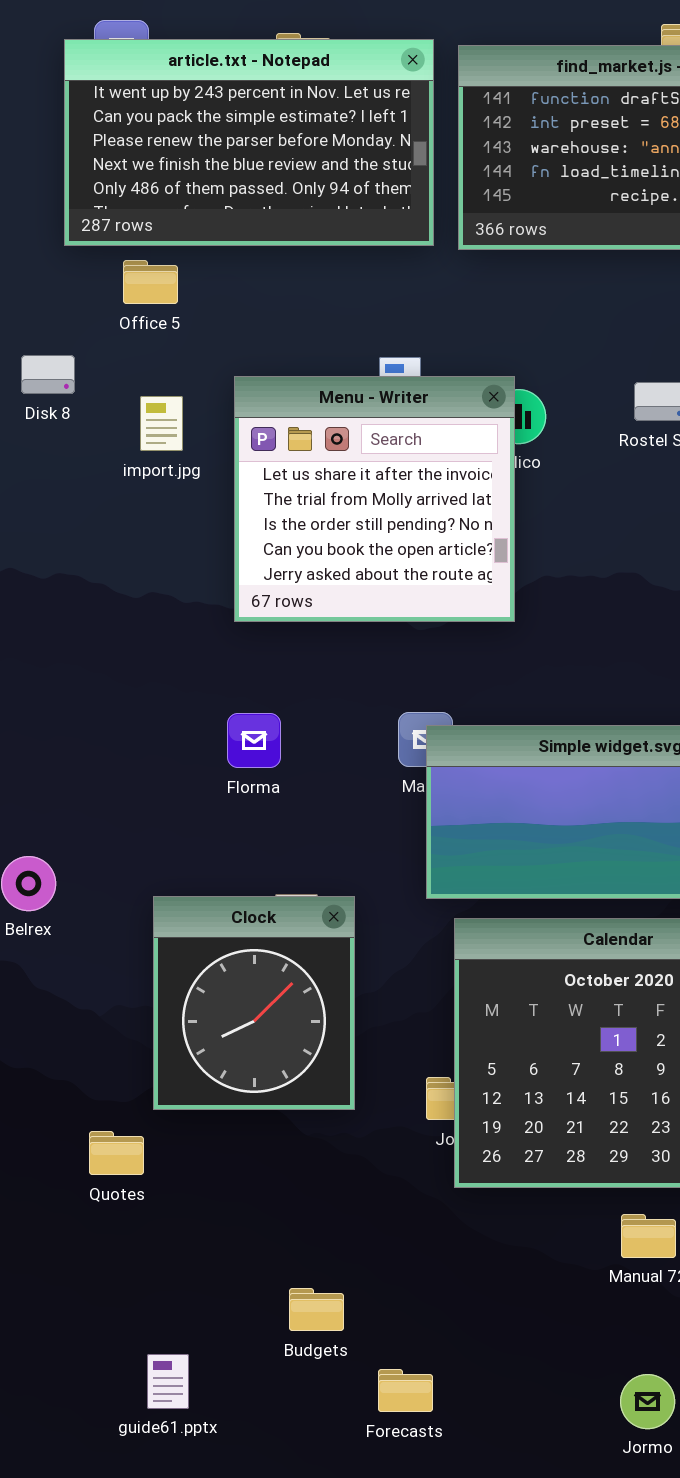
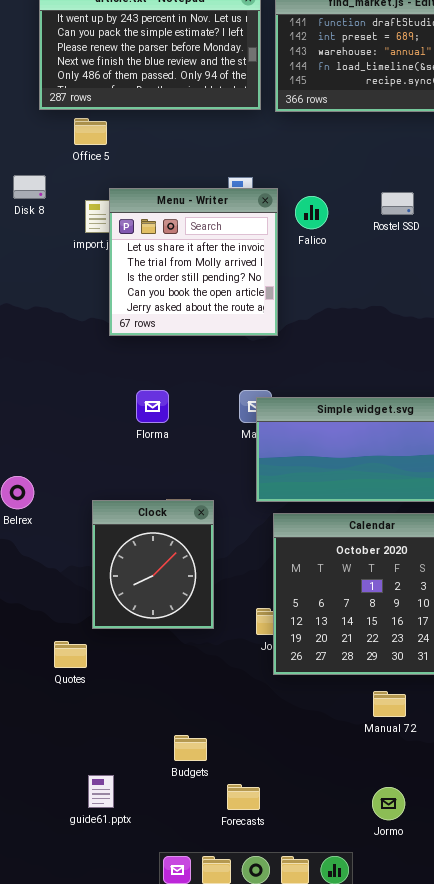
Menu - Writer: [234,376,515,622] -> [109,188,278,336], moved

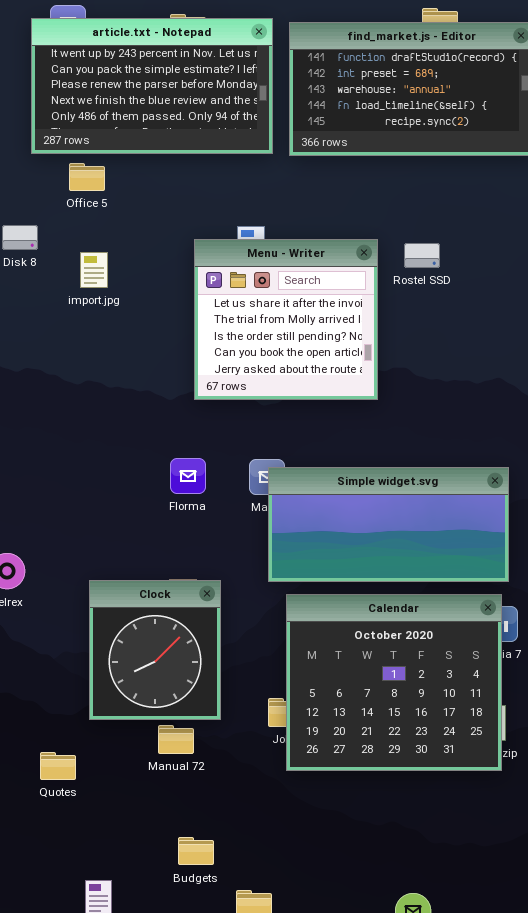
Menu - Writer: [109,188,278,336] -> [194,239,378,400], moved
Florma: [136,390,169,423] -> [170,458,206,494], moved
Quotes: [54,641,87,668] -> [40,752,76,780], moved
Manual 72: [373,691,406,717] -> [158,725,194,754], moved

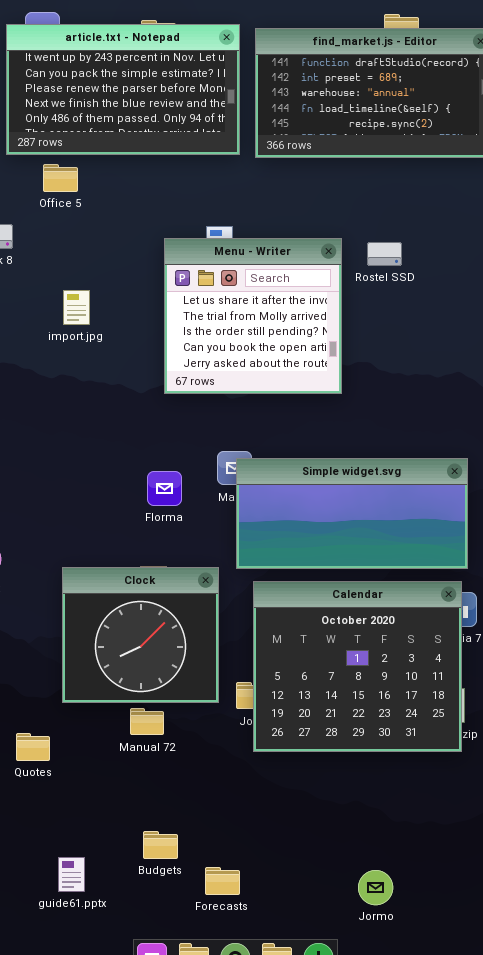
import.jpg: [80,252,108,288] -> [63,290,90,325], moved
Florma: [170,458,206,494] -> [147,471,182,506], moved
Clock: [89,580,221,720] -> [62,567,219,703], resized
Budgets: [178,837,214,865] -> [143,831,178,859], moved

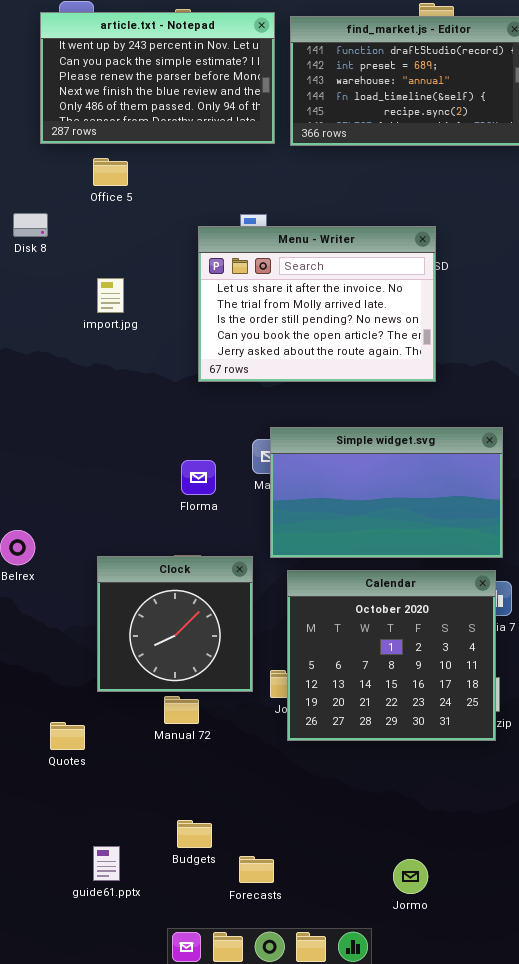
Office 5: [43,164,78,192] -> [93,158,128,186], moved
Menu - Writer: [164,238,342,394] -> [198,226,436,382], resized
Simple widget.svg: [236,458,468,569] -> [270,427,503,558], resized

